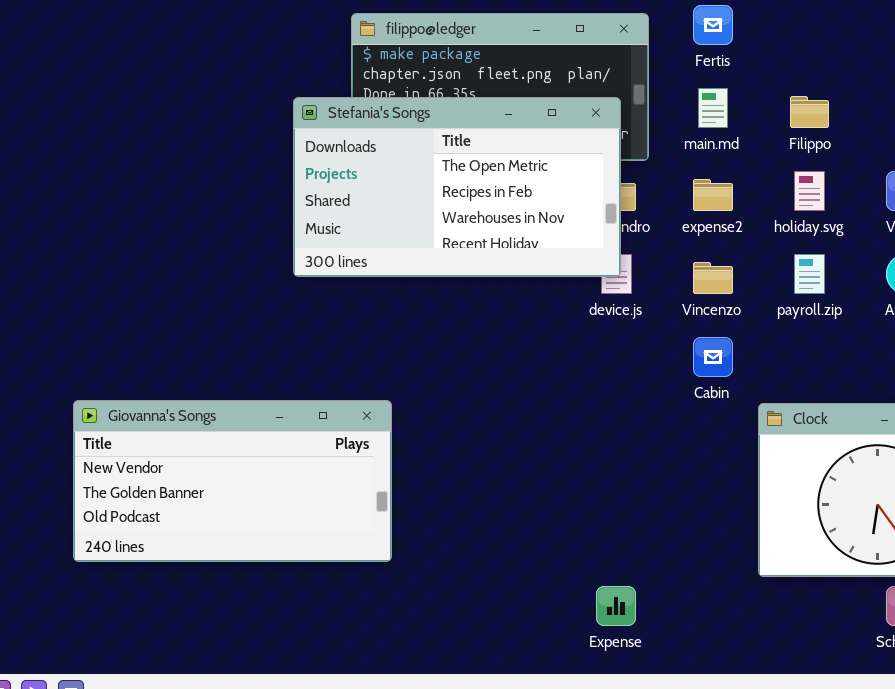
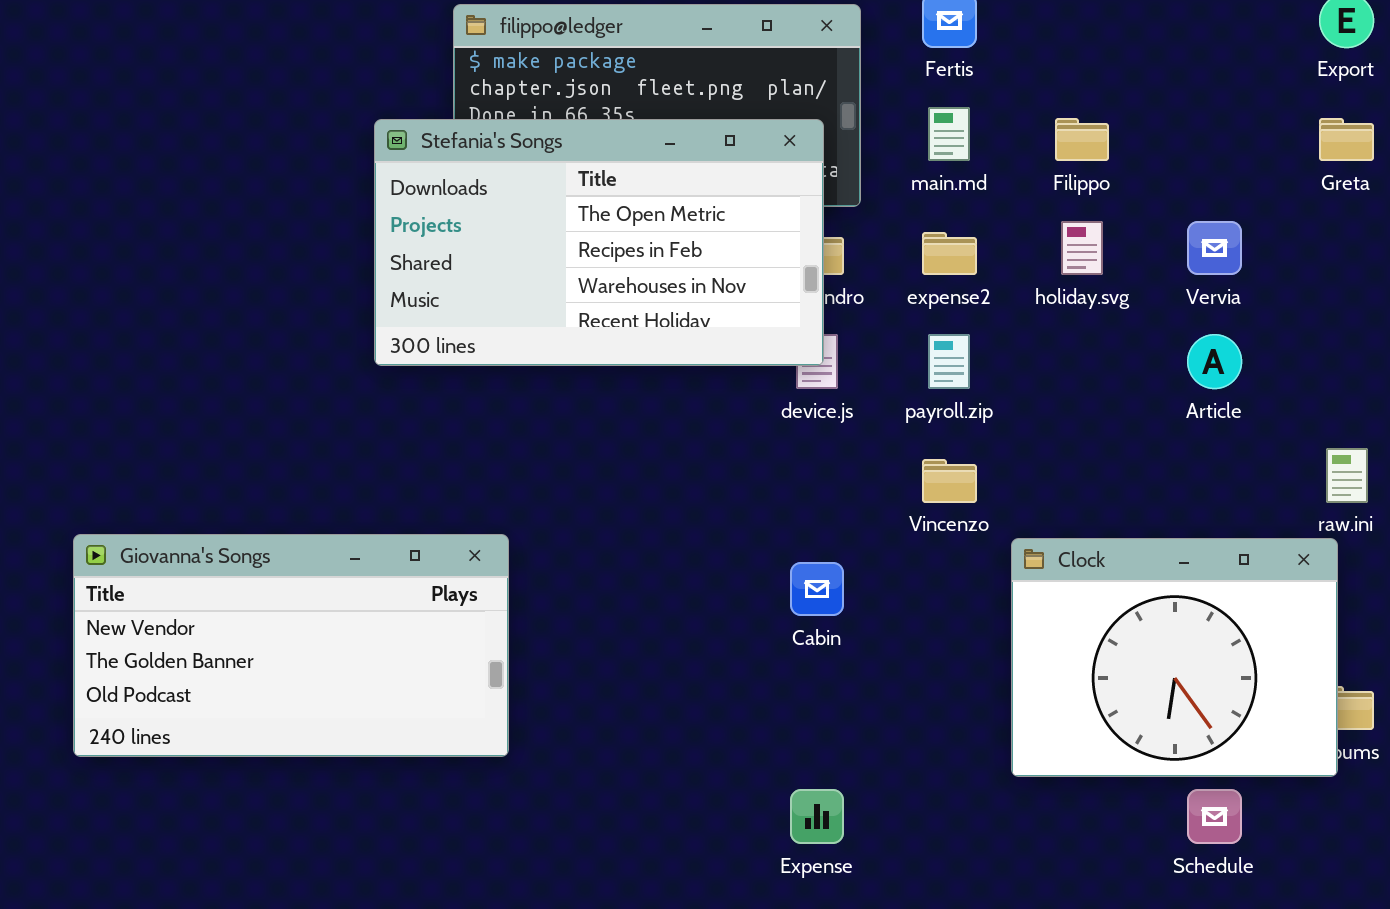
payroll.zip: [794,254,825,294] -> [928,334,970,389], moved
Vincenzo: [693,262,733,294] -> [922,459,977,503], moved
Cabin: [693,337,733,377] -> [790,562,844,616], moved

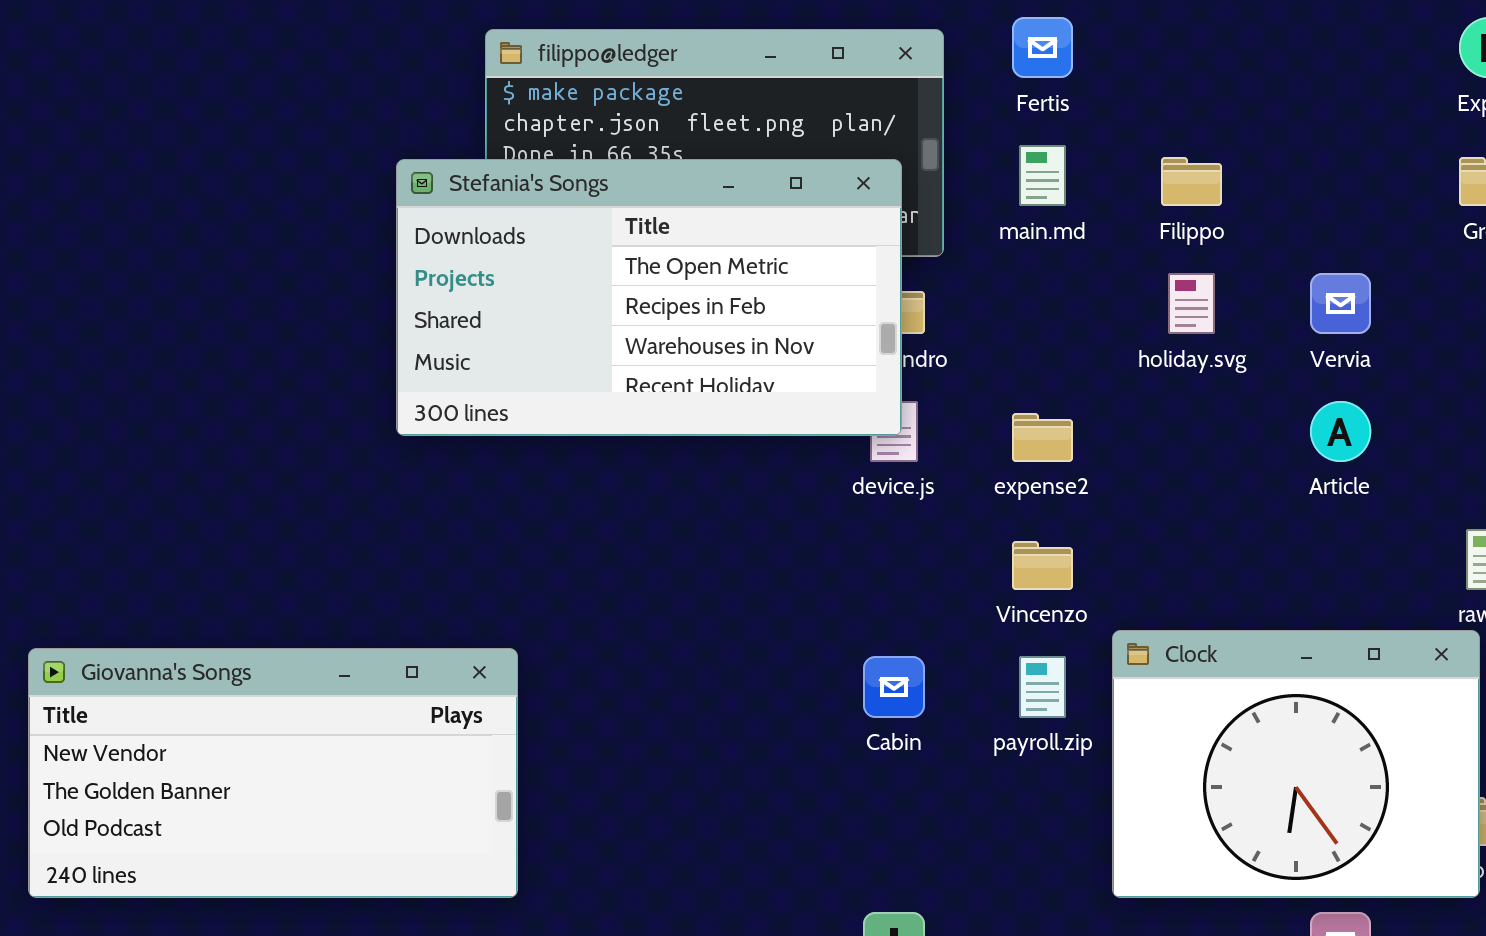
expense2: [922,232,977,275] -> [1012,413,1073,462], moved
payroll.zip: [928,334,970,389] -> [1019,656,1066,718], moved
Giovanna's Songs: [73,534,509,757] -> [28,648,518,898], moved

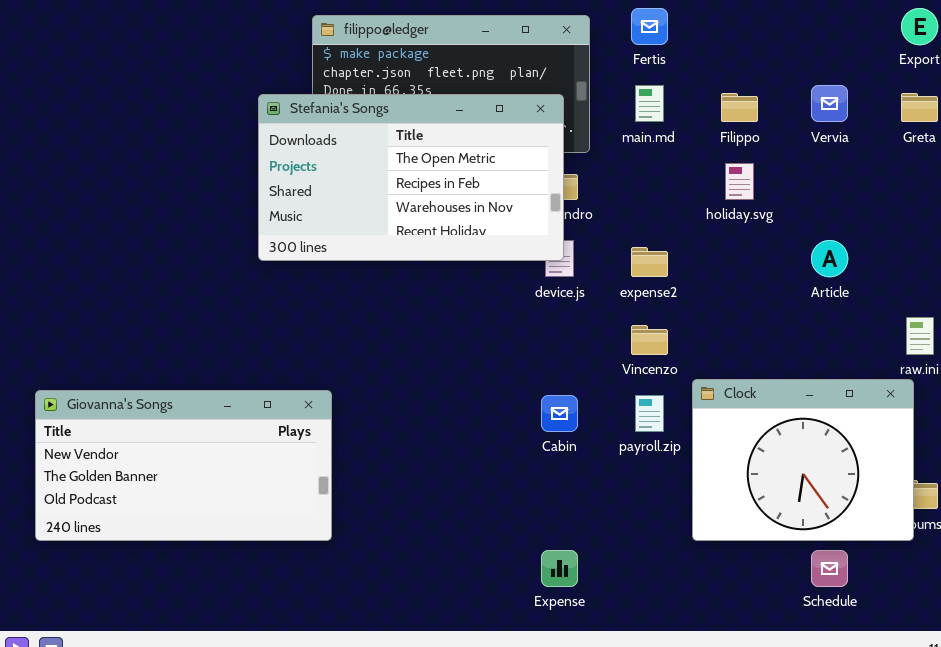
Vervia: [1310,273,1371,334] -> [811,85,848,122], moved

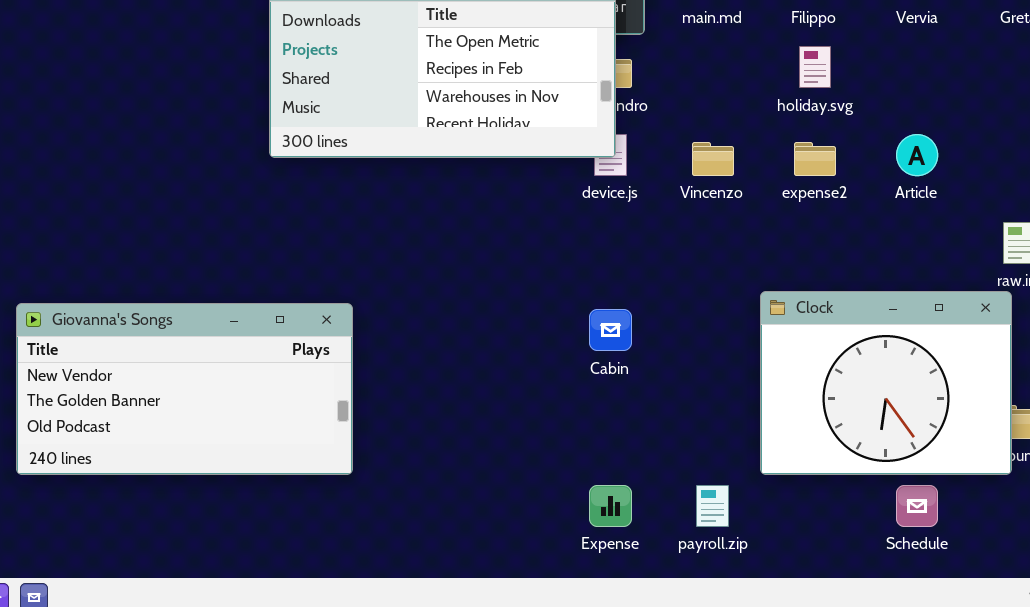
expense2: [631,247,668,277] -> [794,142,836,176], moved
Vincenzo: [631,325,668,355] -> [692,142,734,176], moved
payroll.zip: [635,395,664,432] -> [696,485,729,527], moved

